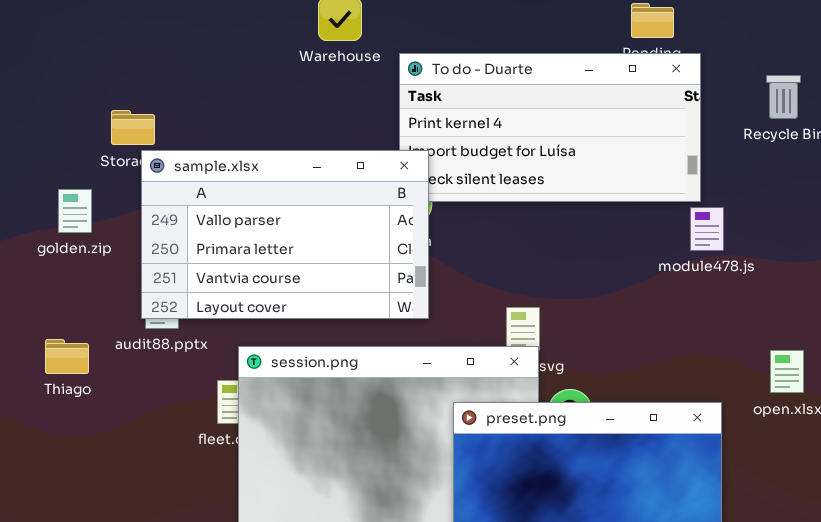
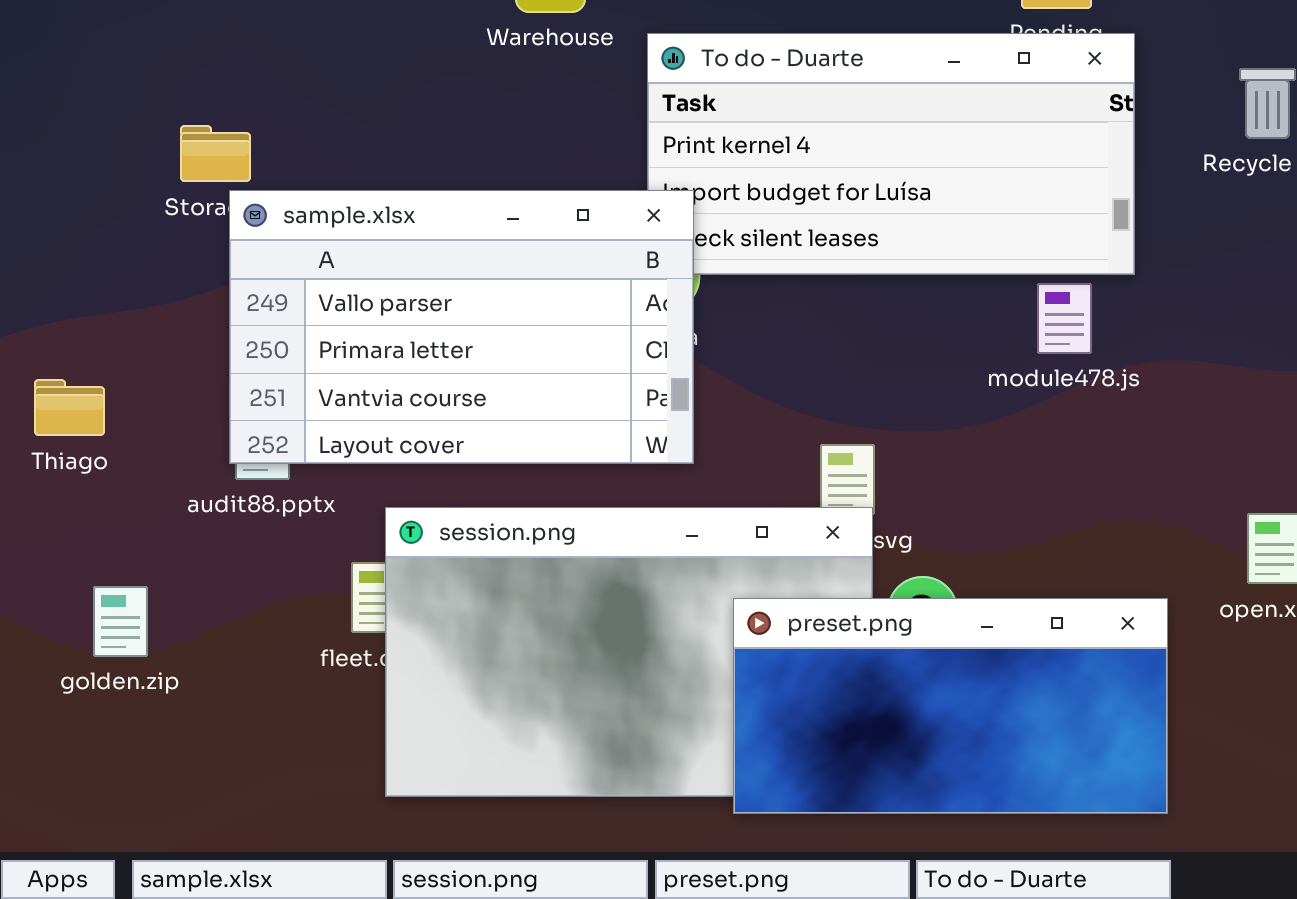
golden.zip: [58,189,92,233] -> [93,586,148,657], moved
module478.js: [690,207,724,251] -> [1037,283,1092,354], moved
Thiago: [45,339,89,374] -> [34,379,105,436], moved

